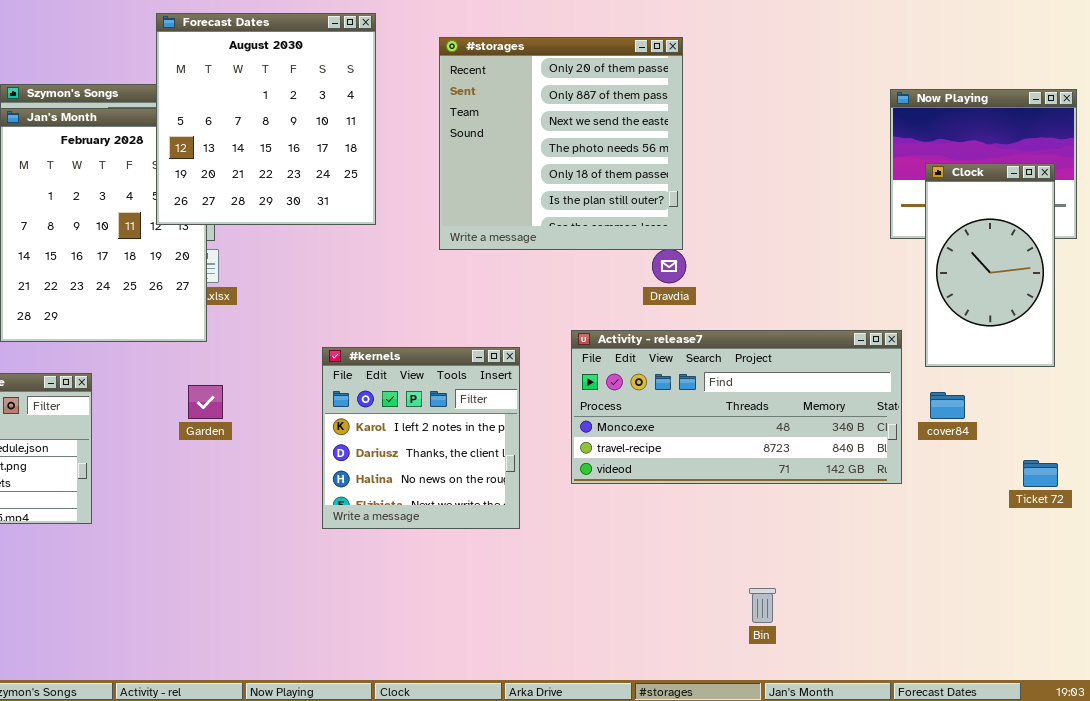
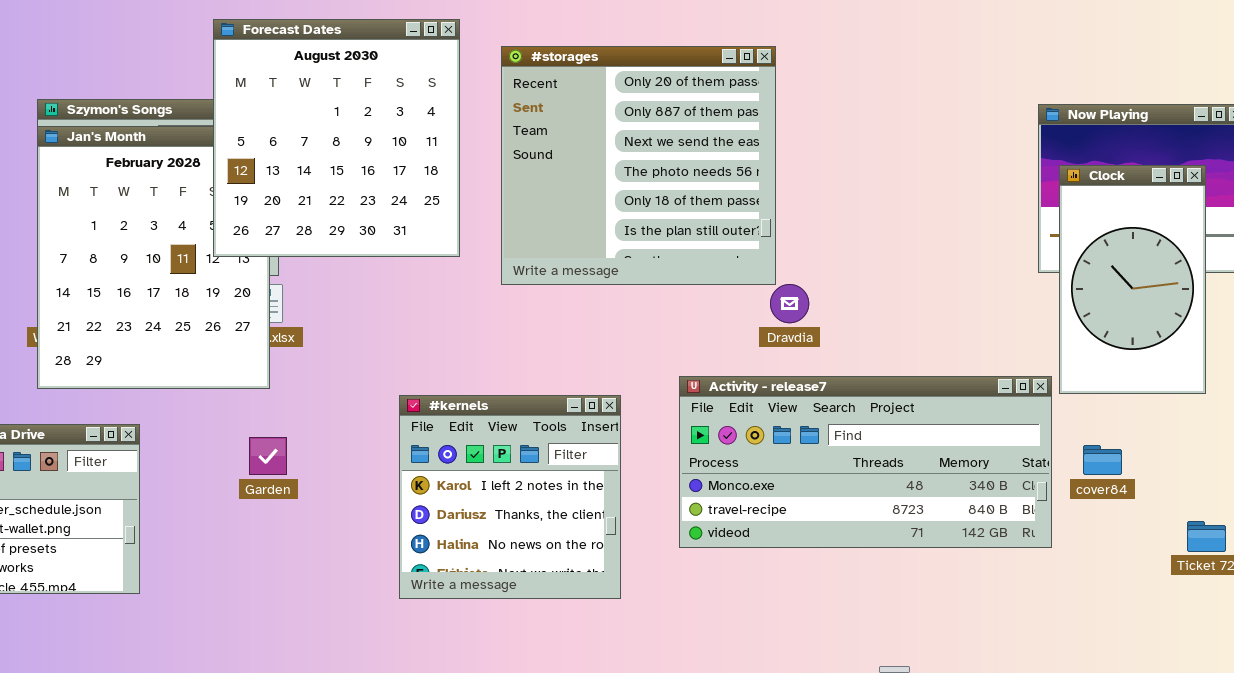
#storages: [439,37,683,250] -> [501,46,776,285], moved
Clock: [925,163,1055,367] -> [1059,165,1206,394], moved

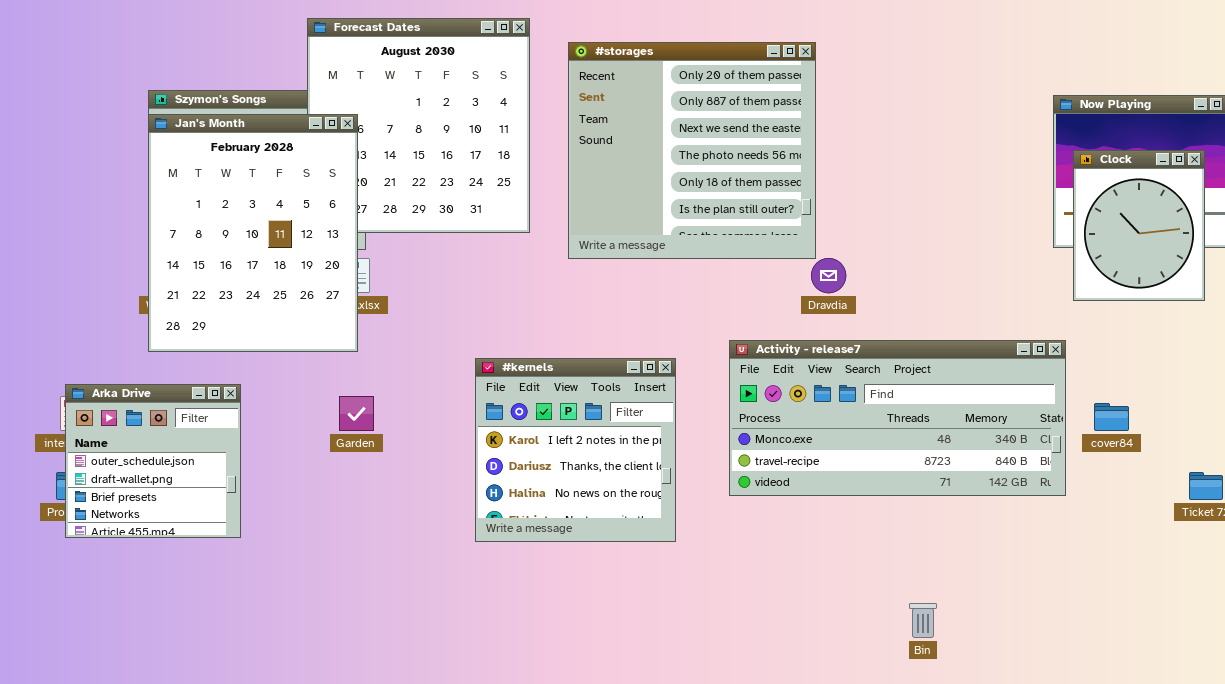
Jan's Month: [37,126,270,389] -> [148,114,358,352], raised
Clock: [1059,165,1206,394] -> [1073,150,1205,301], resized

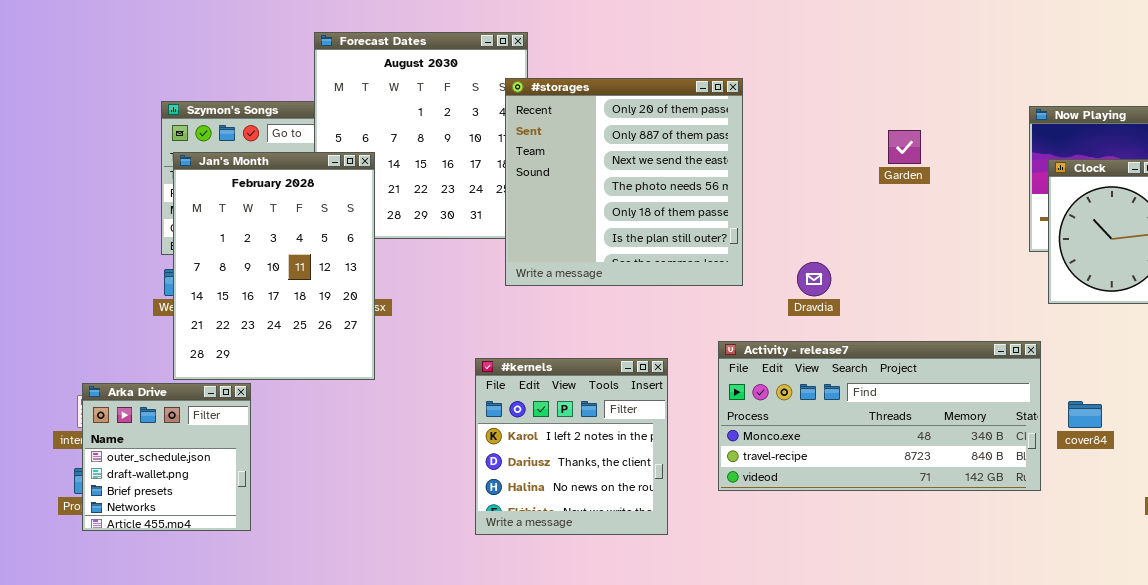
#storages: [568,42,816,259] -> [505,78,743,286], moved
Jan's Month: [148,114,358,352] -> [173,152,375,380], moved
Garden: [339,396,374,431] -> [888,130,921,164], moved

